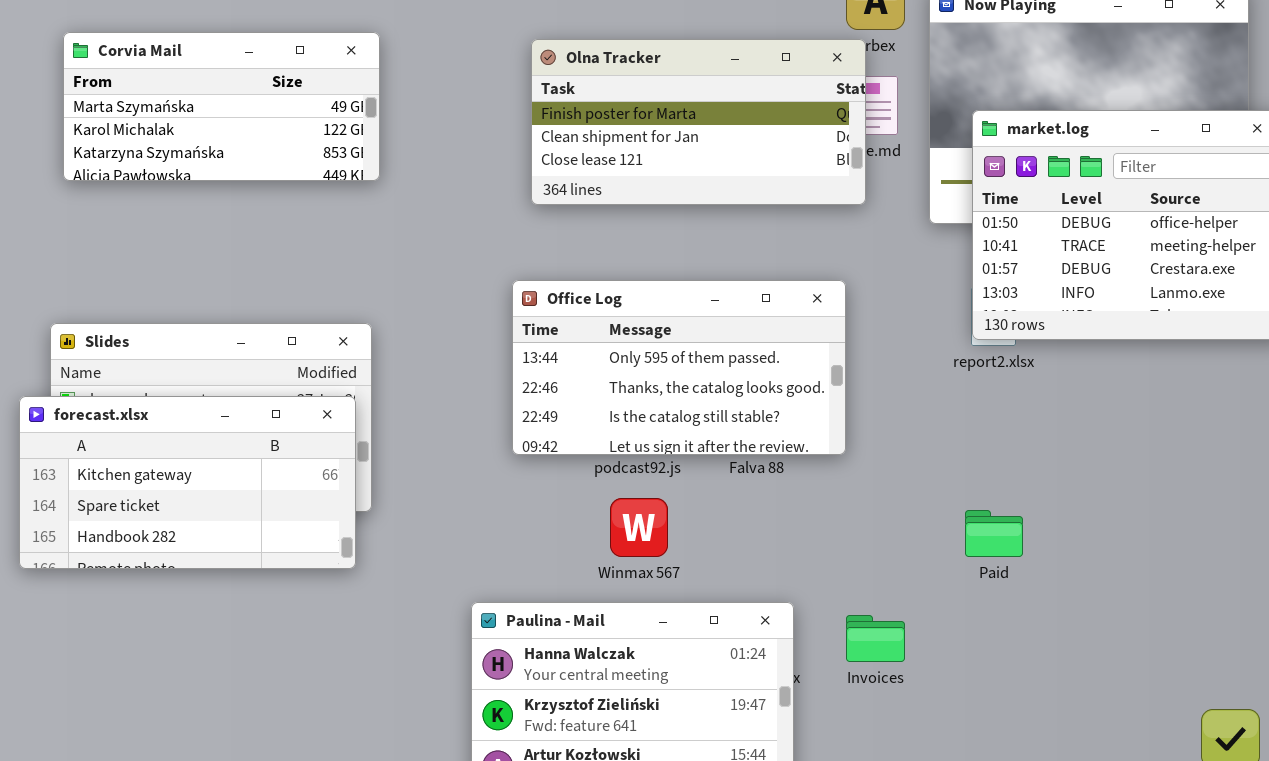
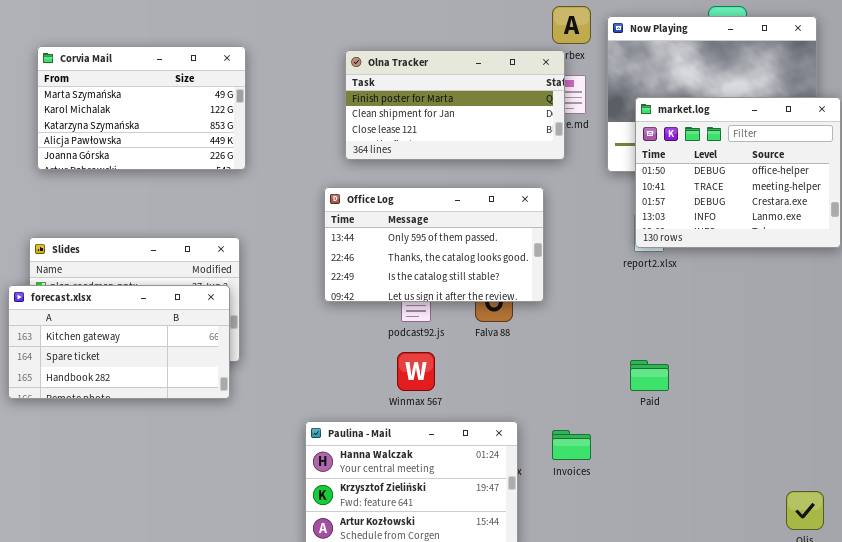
Corvia Mail: [63,32,380,181] -> [37,46,246,170], resized
Office Log: [512,280,846,455] -> [324,187,544,302], moved

